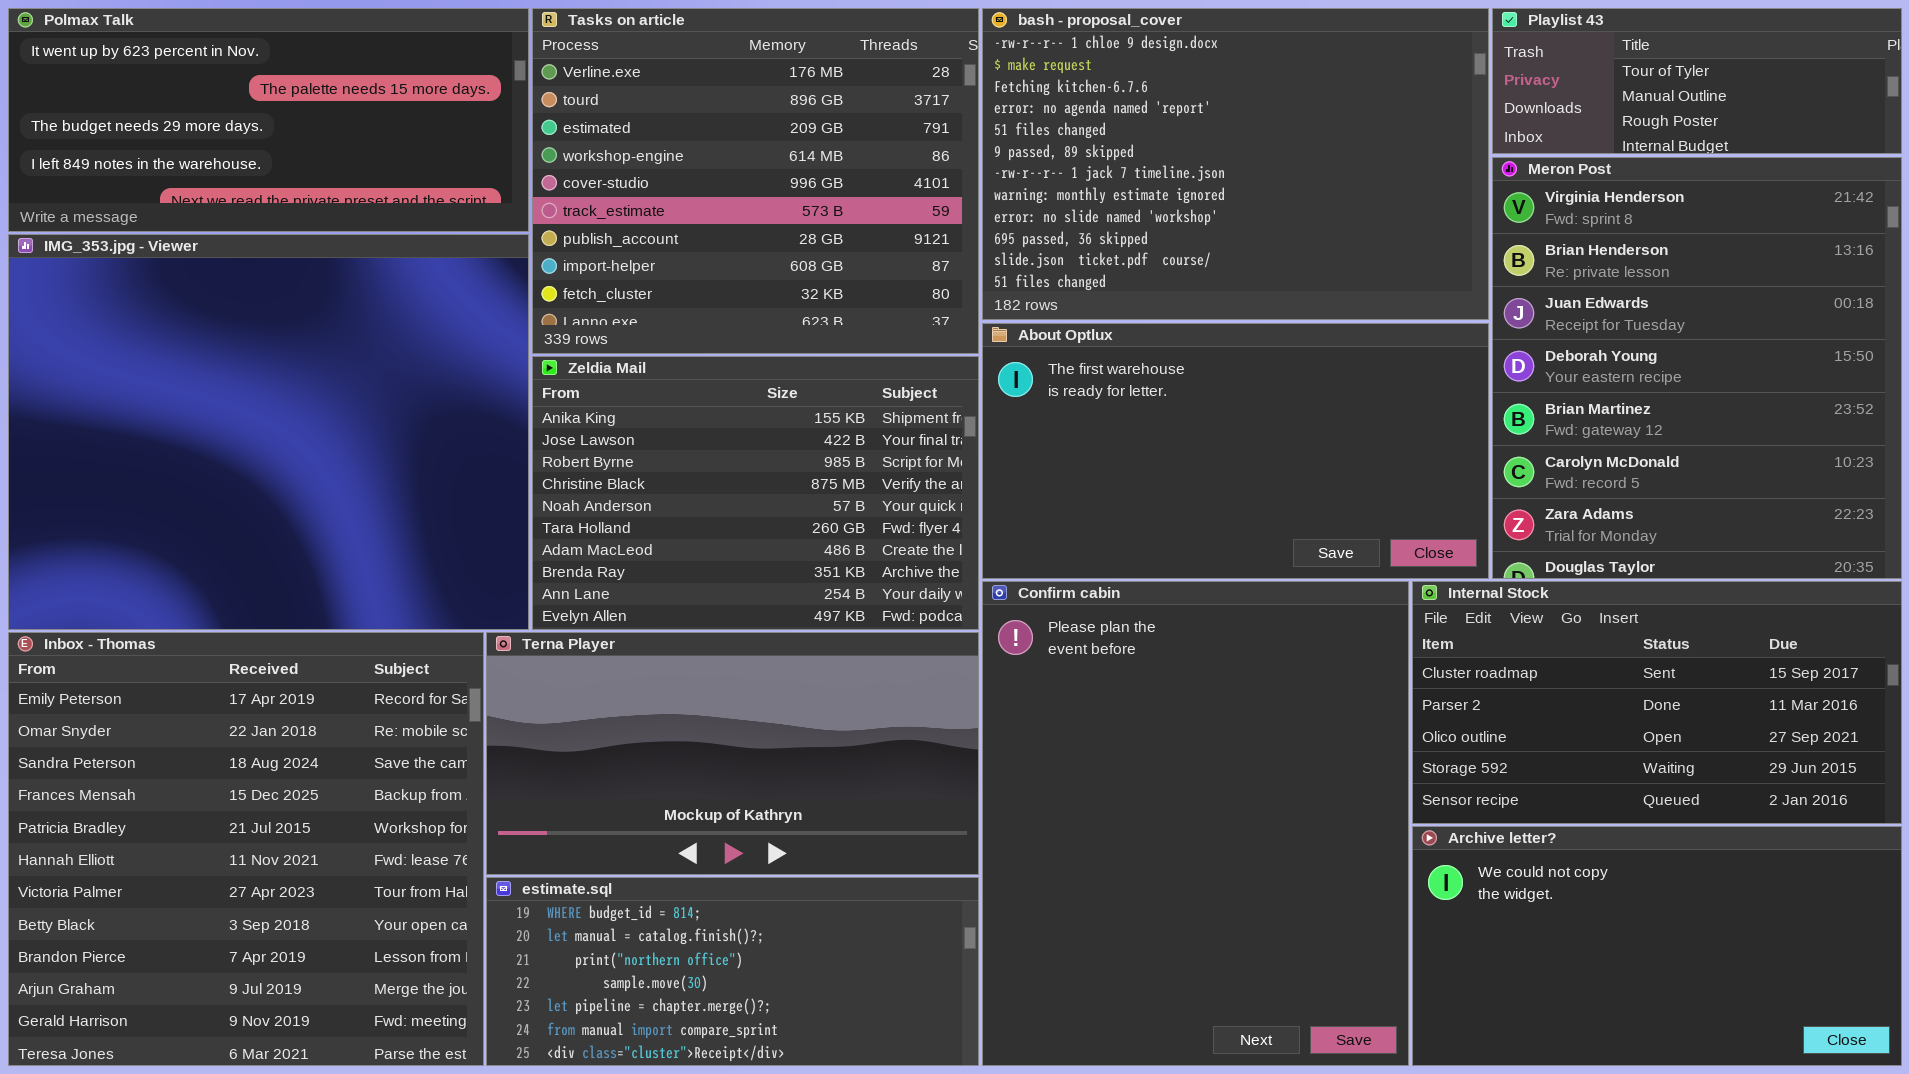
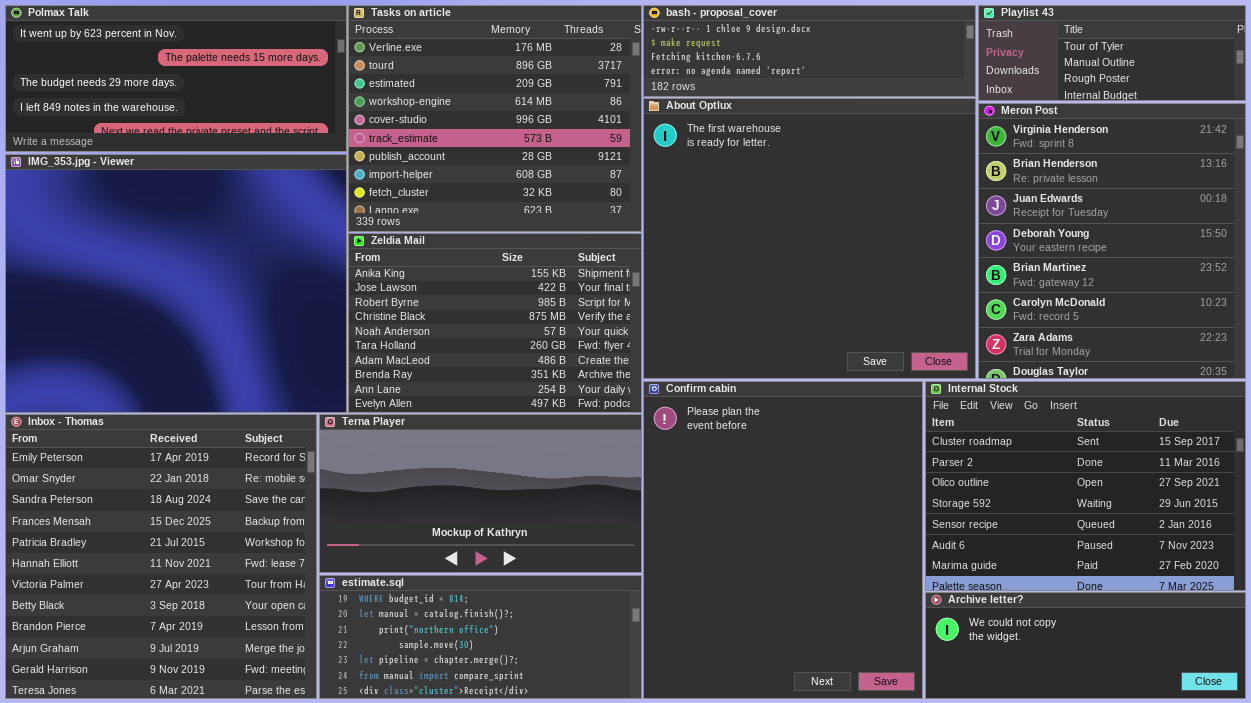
bash - proposal_cover: [982,8,1489,320] -> [643,5,976,97], resized
About Optlux: [982,323,1489,579] -> [643,98,976,379], resized
Internal Stock: [1412,581,1902,824] -> [925,381,1246,591], resized
Archive letter?: [1412,826,1902,1066] -> [925,592,1246,699], resized

